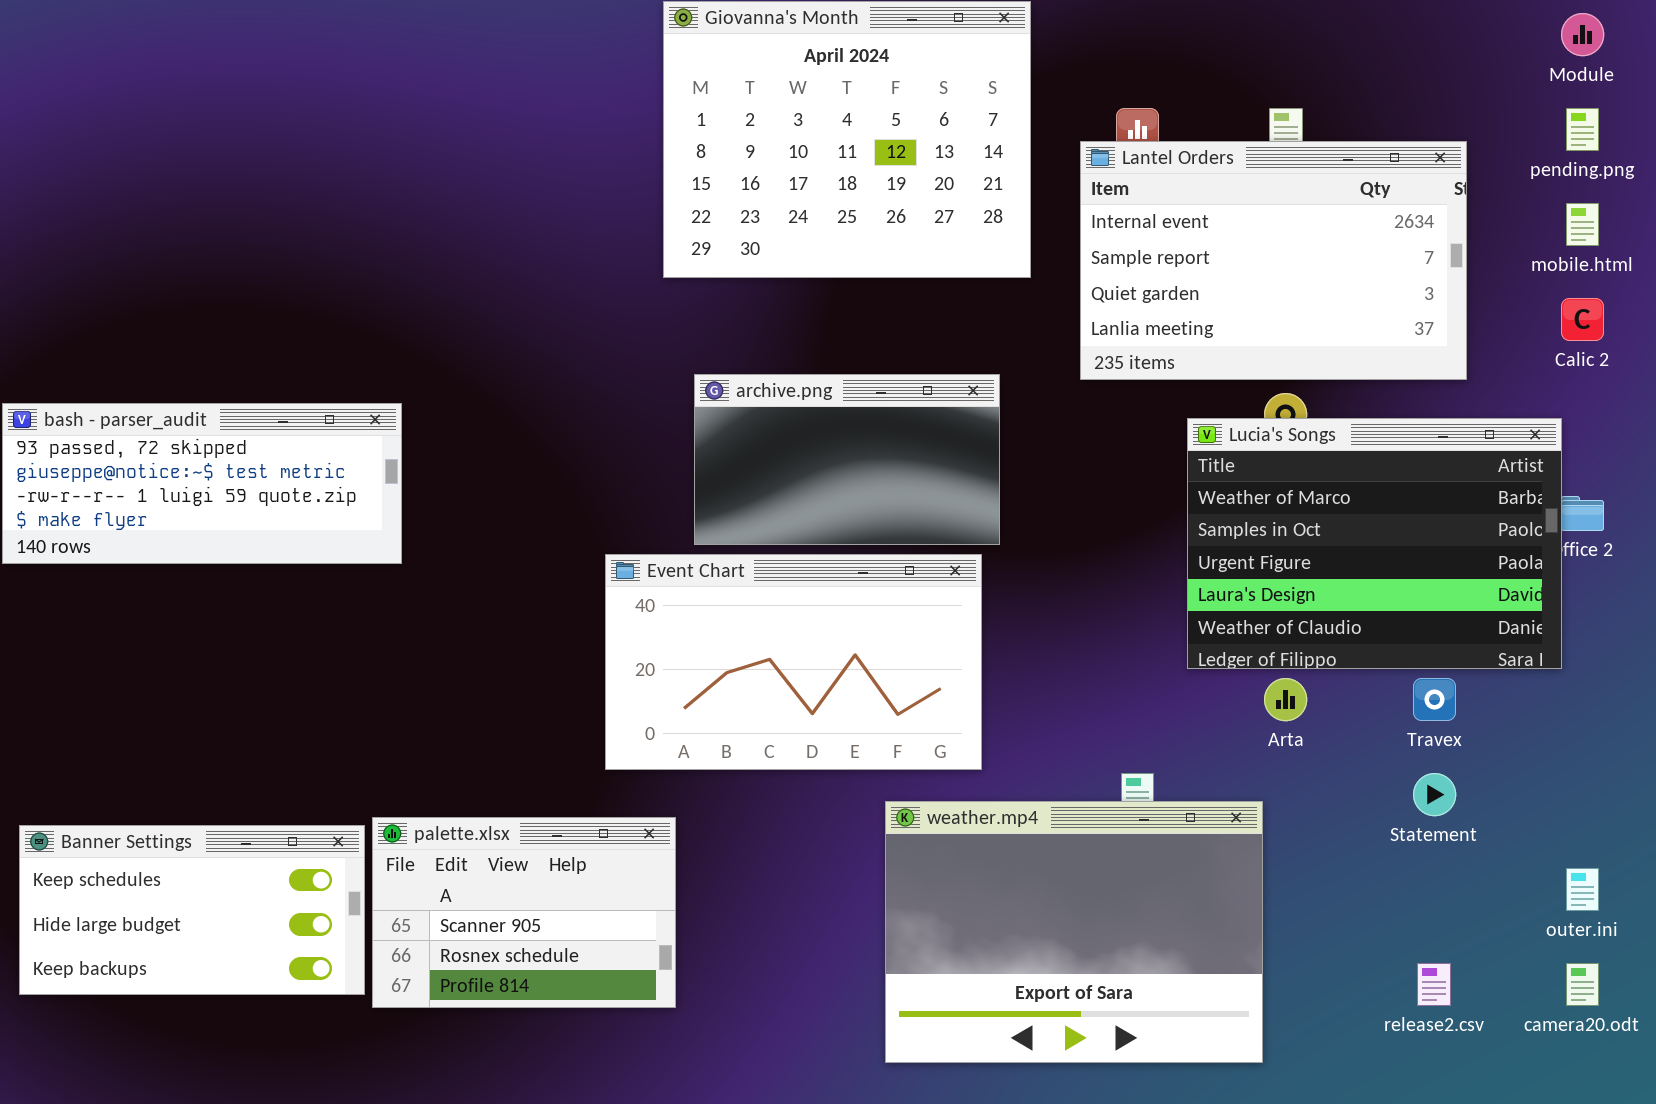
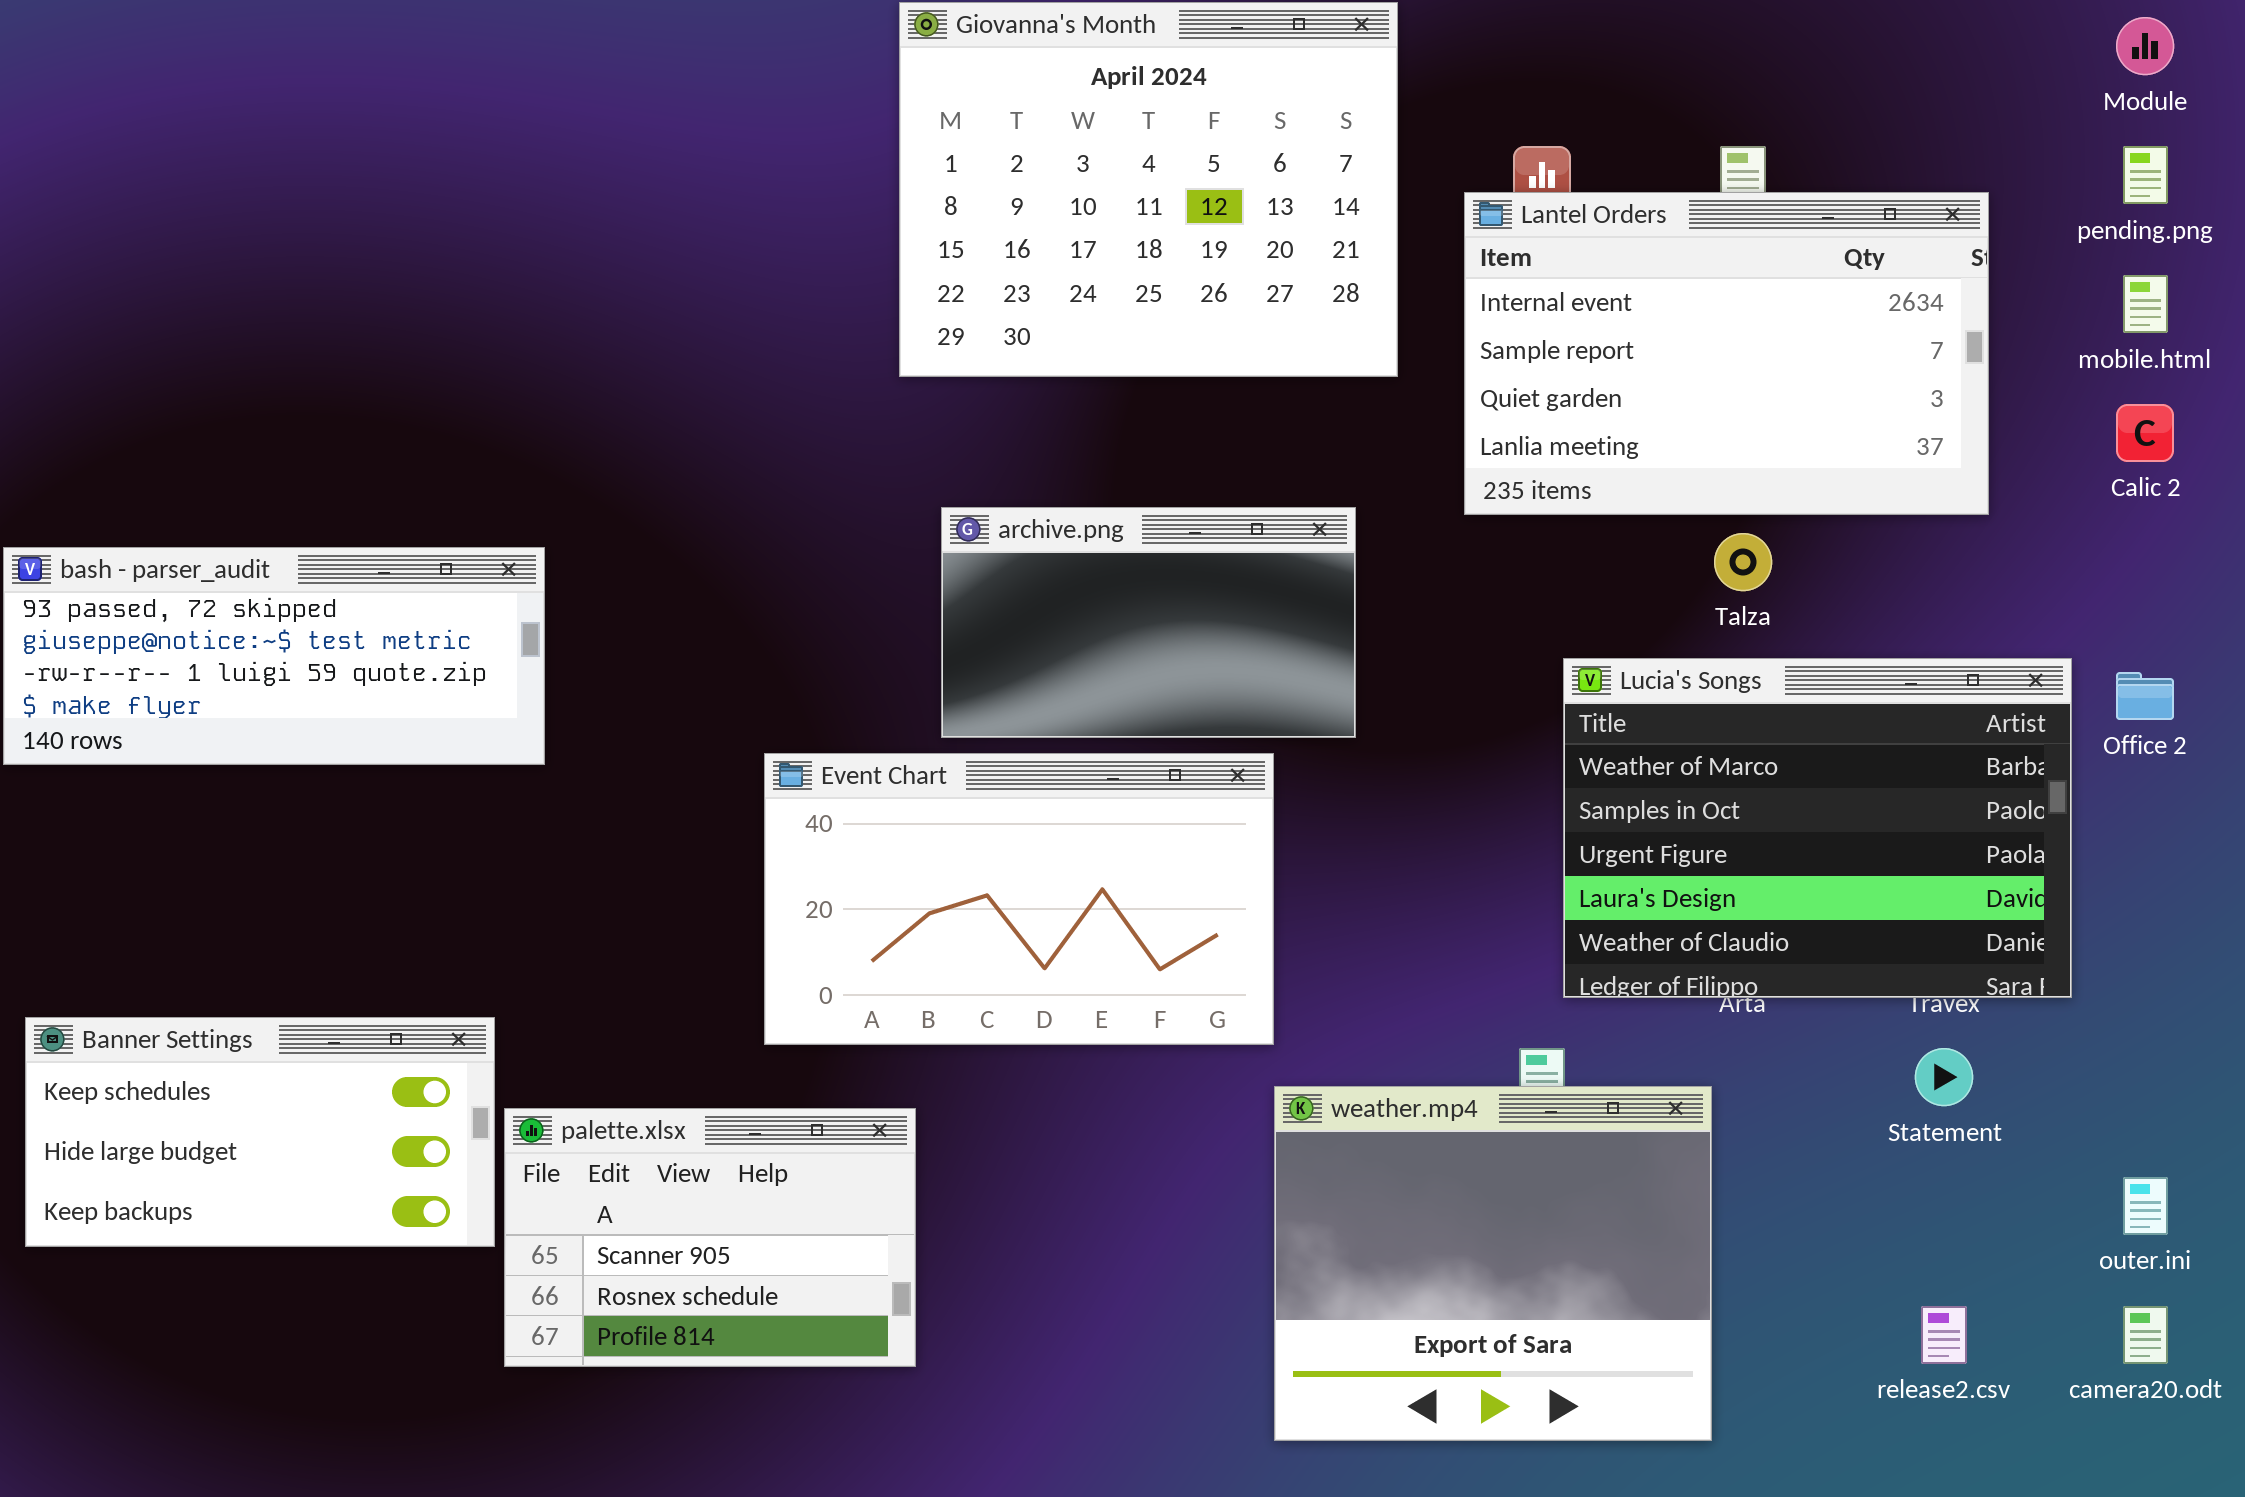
Lucia's Songs: [1187,418,1562,669] -> [1563,658,2072,998], moved
Event Chart: [605,554,982,770] -> [764,753,1274,1045], moved
weather.mp4: [885,801,1263,1063] -> [1274,1086,1712,1441], resized
Banner Settings: [19,825,365,995] -> [25,1017,495,1247], moved

